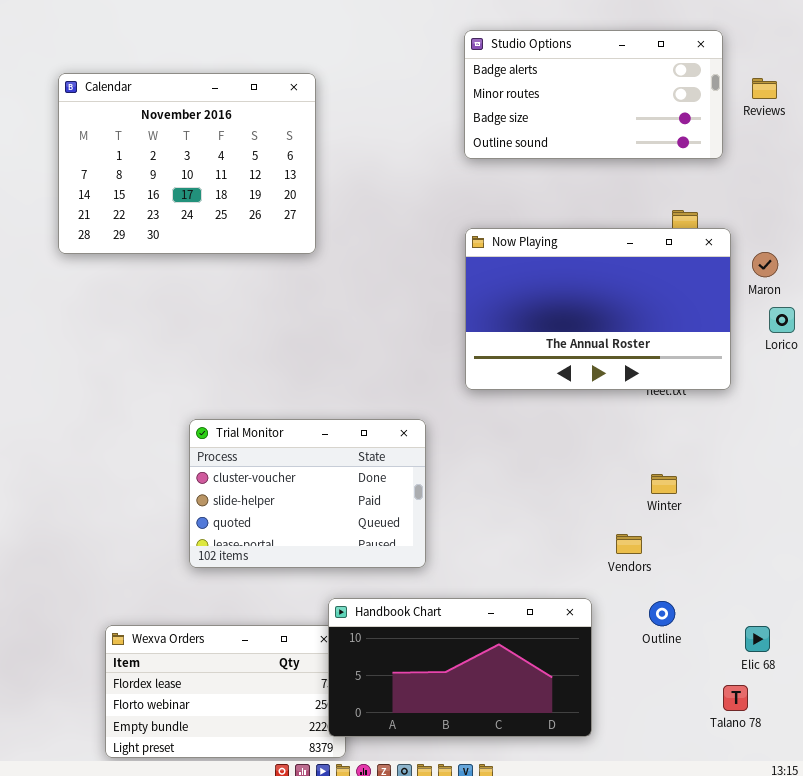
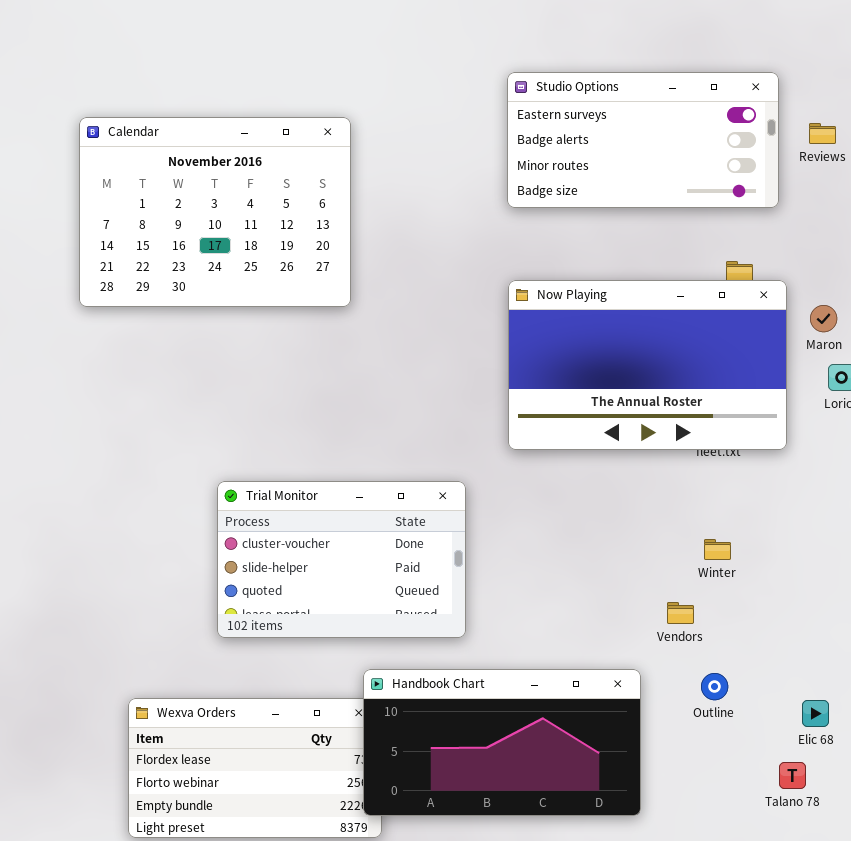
Studio Options: [464,30,723,159] -> [507,72,779,208], scrolled up 1 row

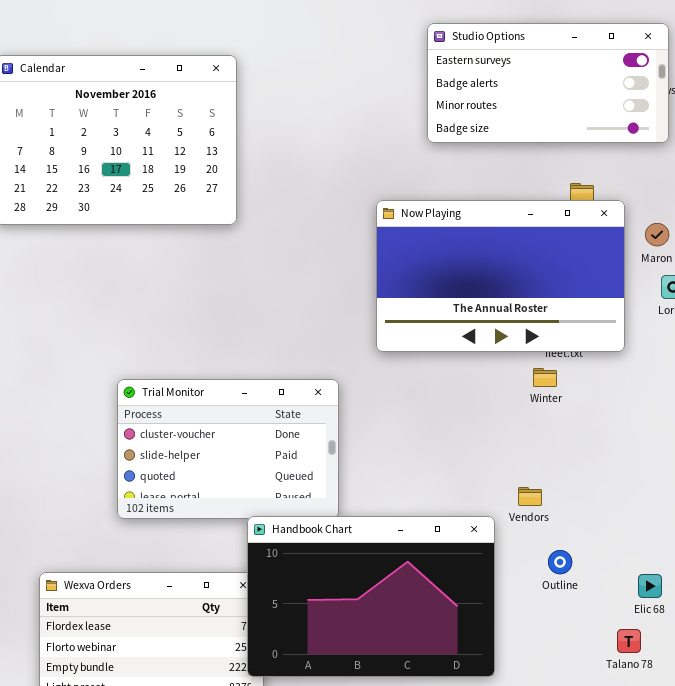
Studio Options: [507,72,779,208] -> [427,23,669,143], moved
Winter: [704,539,731,560] -> [533,368,557,387], moved
Handbook Chart: [363,669,641,816] -> [247,516,495,677], resized

